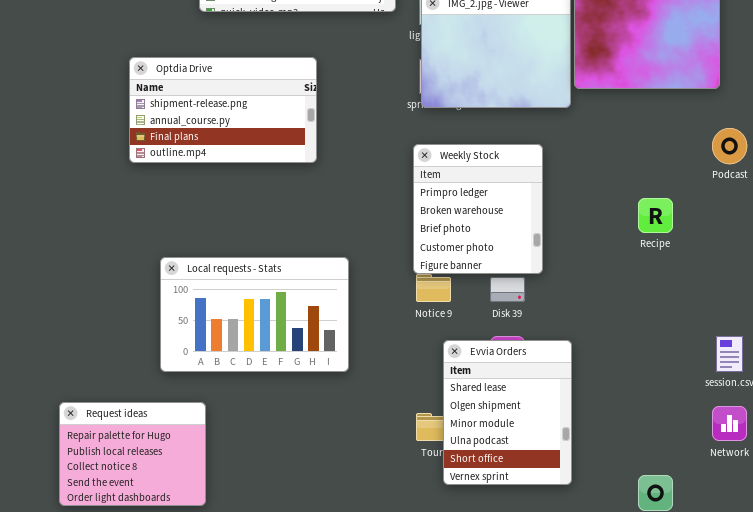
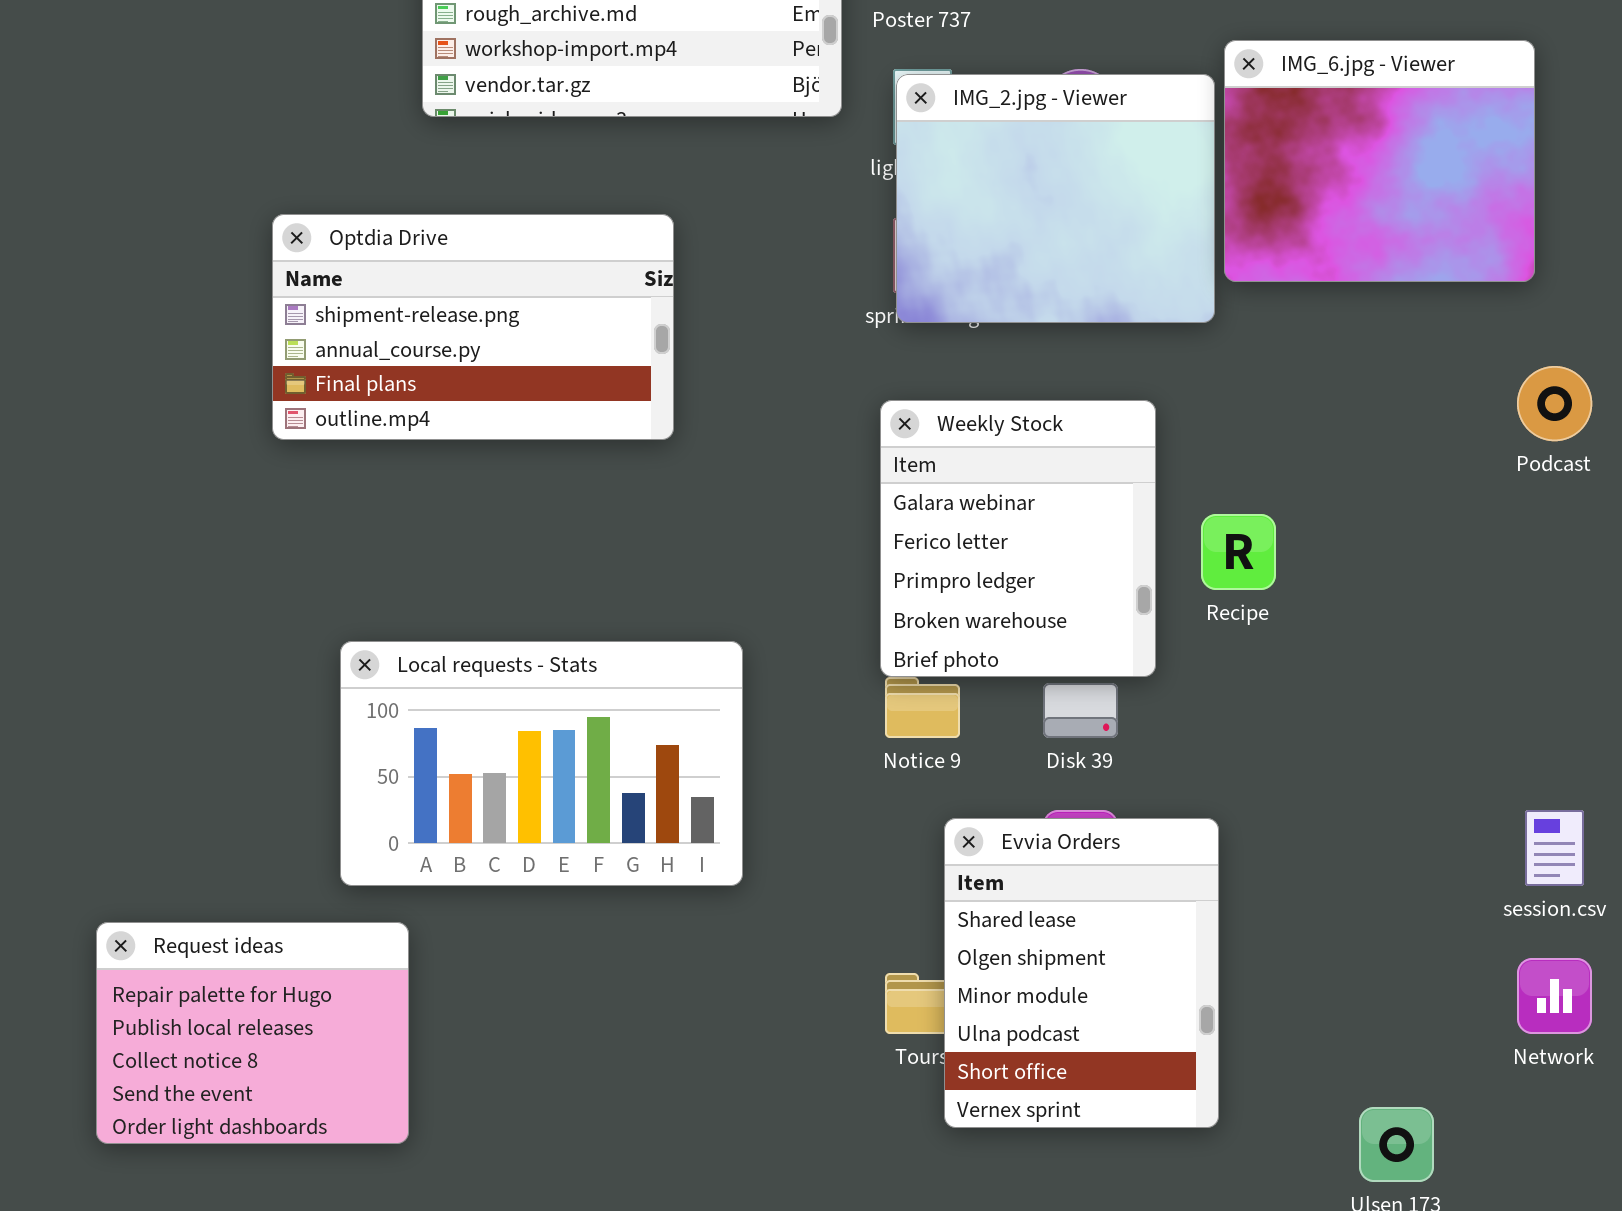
Weekly Stock: [413,144,543,274] -> [880,400,1156,677], scrolled up 2 rows
Recipe: [638,198,673,233] -> [1201,514,1276,590], moved
Request ideas: [59,402,206,506] -> [96,922,409,1144], moved

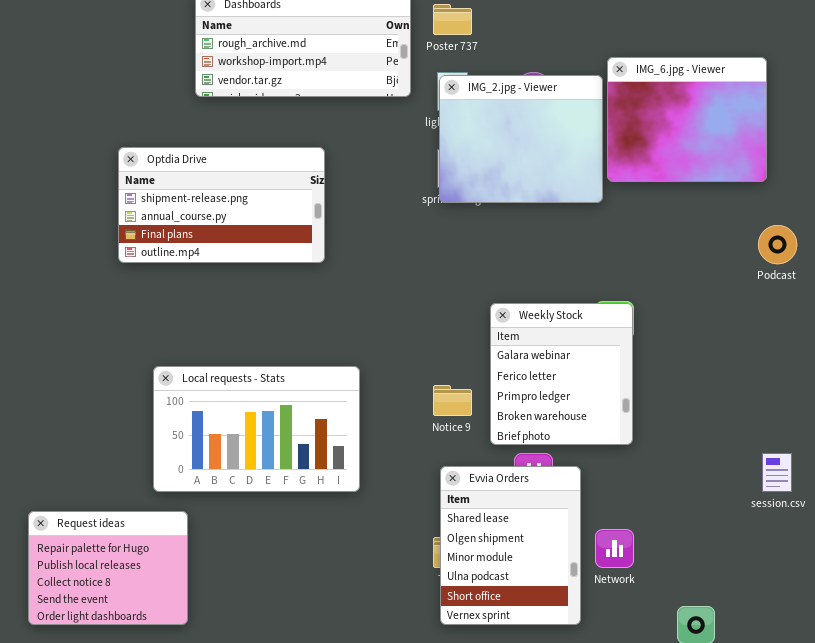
Weekly Stock: [880,400,1156,677] -> [490,303,633,445], moved
Evvia Orders: [944,818,1219,1128] -> [440,466,581,625], moved
Network: [1517,958,1592,1034] -> [595,529,634,568], moved

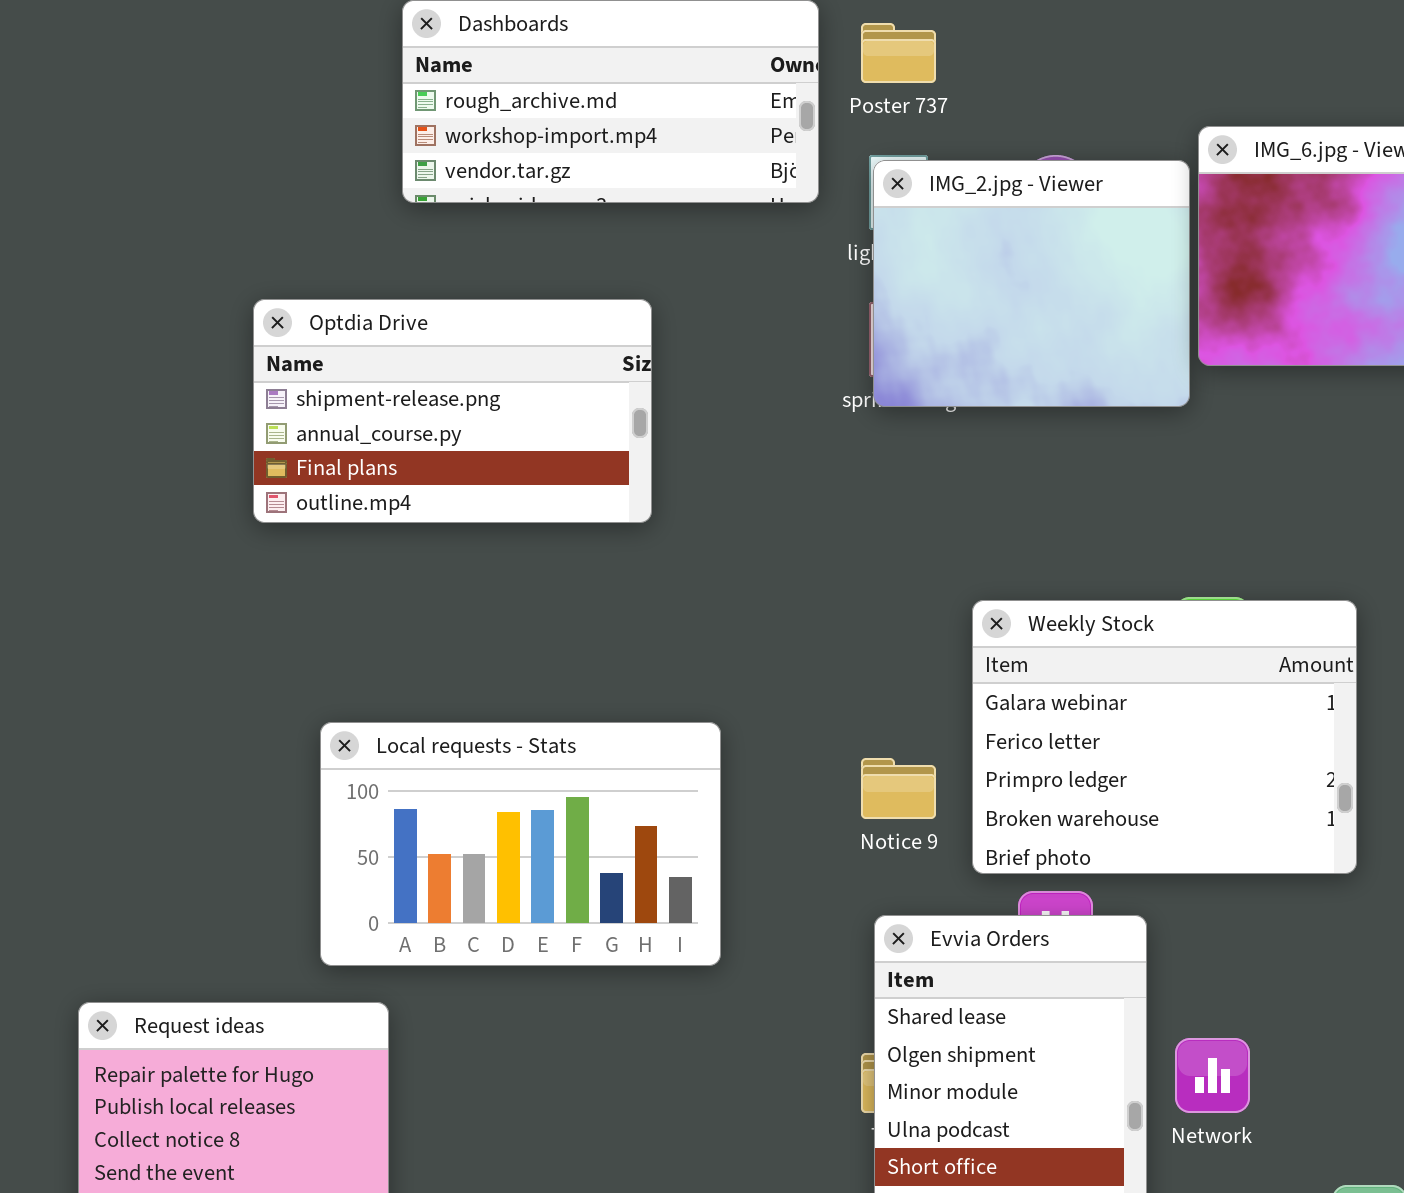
Weekly Stock: [490,303,633,445] -> [972,600,1357,874], resized

